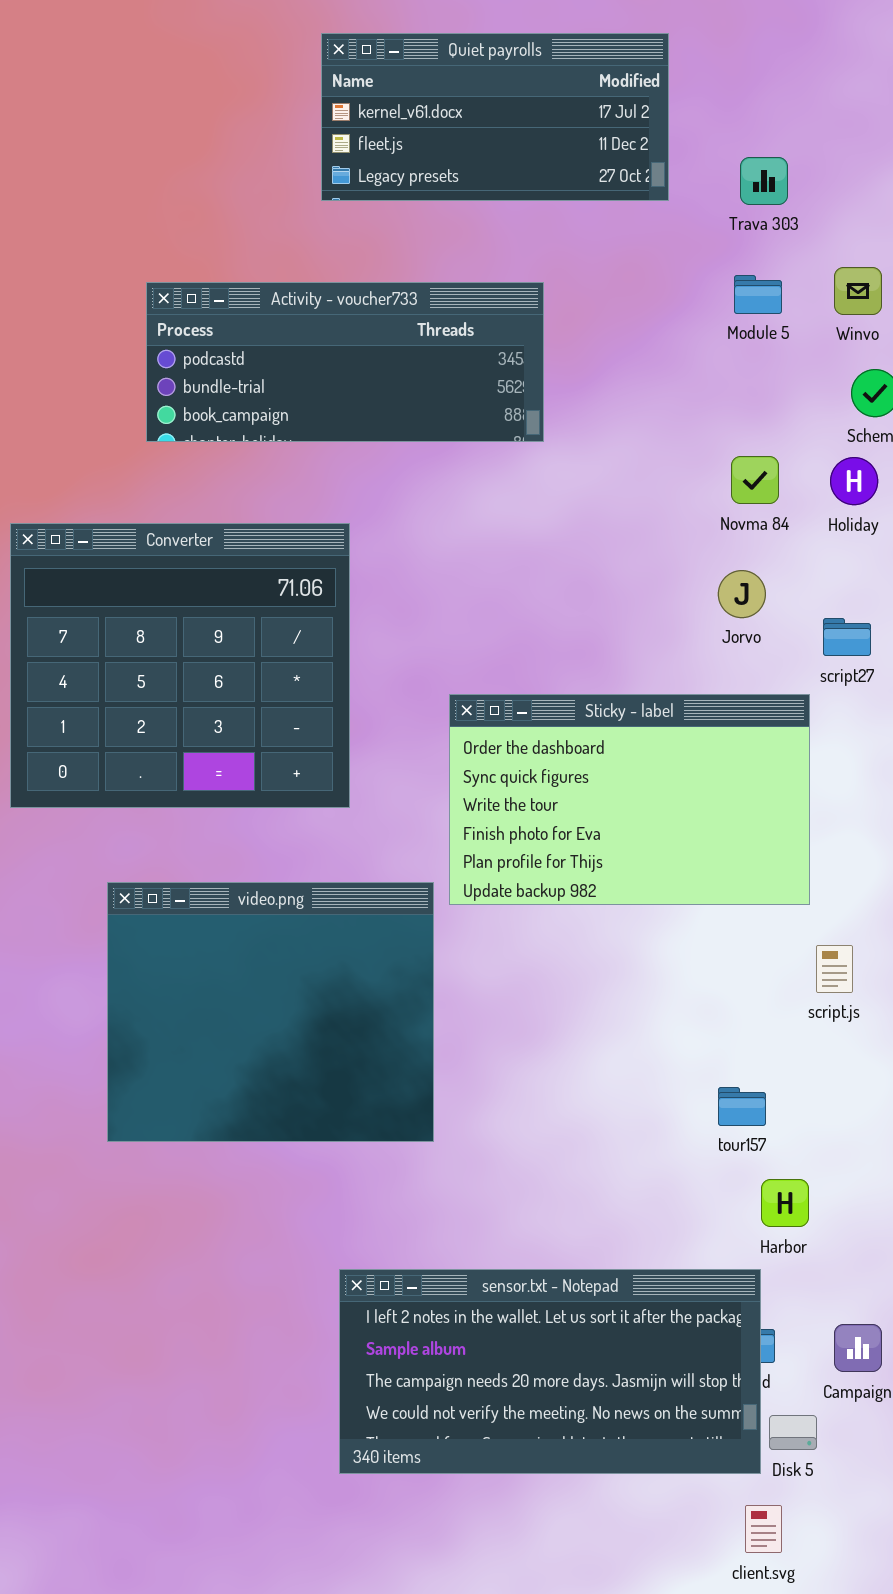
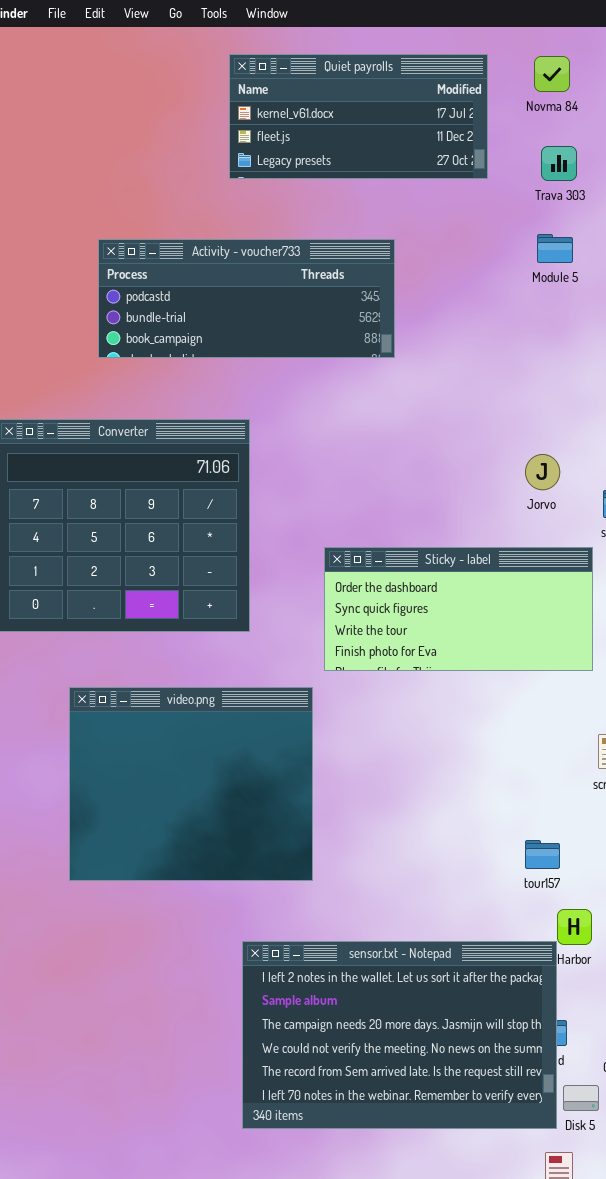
Novma 84: [731,456,779,504] -> [534,56,570,92], moved
Sticky - label: [449,694,810,905] -> [324,547,593,671], resized
sensor.txt - Notepad: [339,1269,761,1474] -> [242,941,557,1129], resized

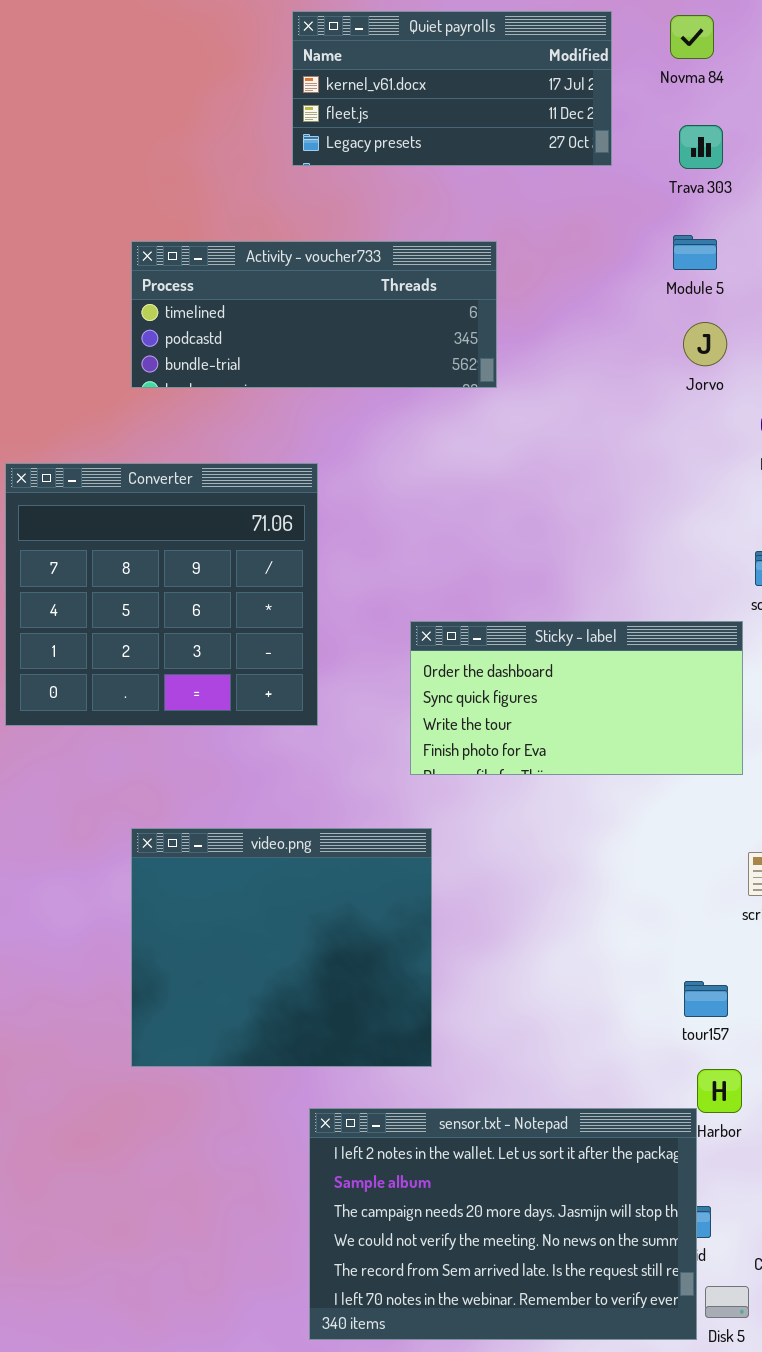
Activity - voucher733: [98,239,395,358] -> [131,241,497,388], scrolled up 1 row
Jorvo: [525,454,560,490] -> [683,322,727,366], moved
video.png: [69,687,313,881] -> [131,828,432,1067], moved
tour157: [525,840,560,869] -> [684,981,728,1017], moved

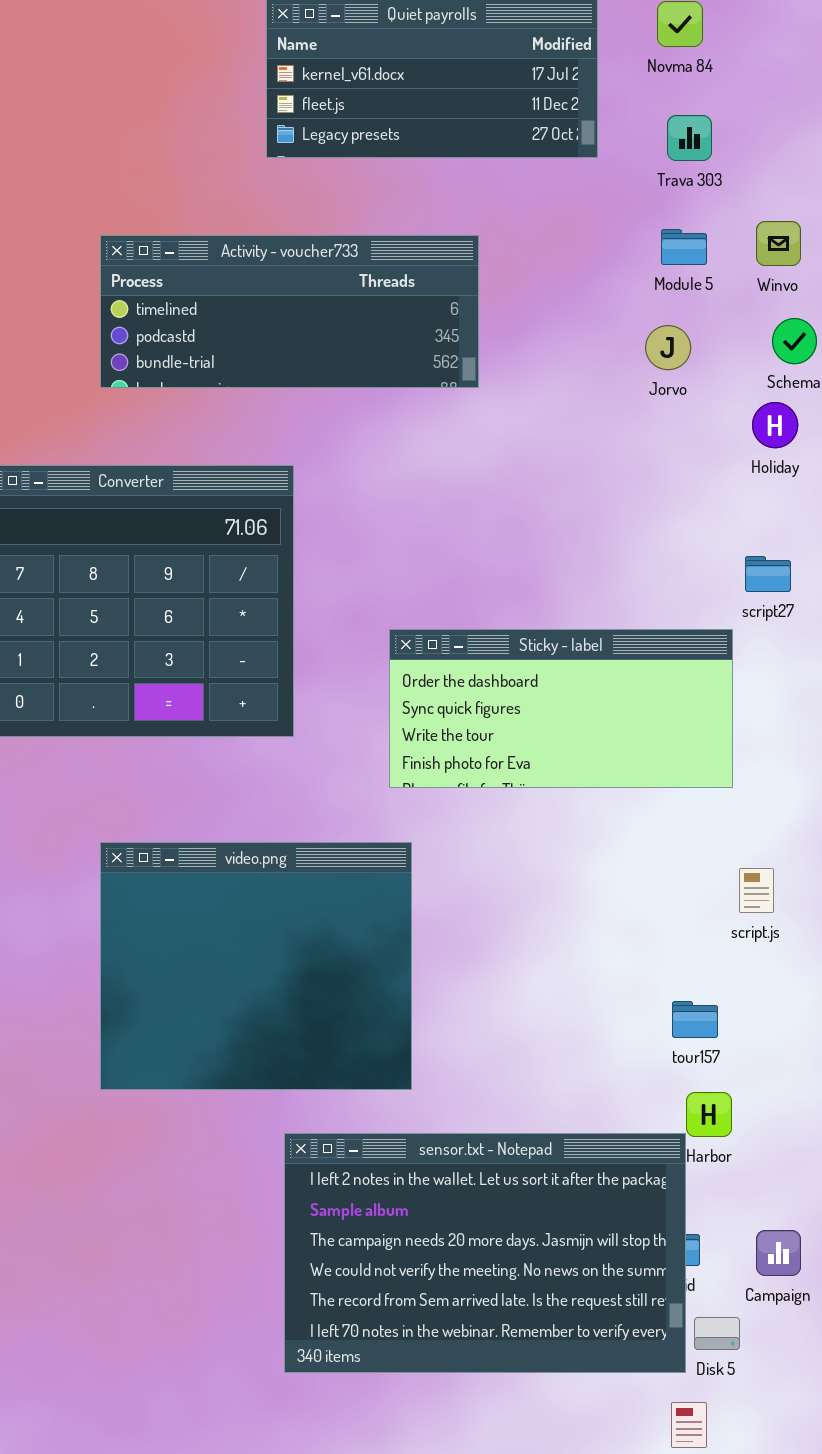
Jorvo: [683,322,727,366] -> [645,325,691,370], moved

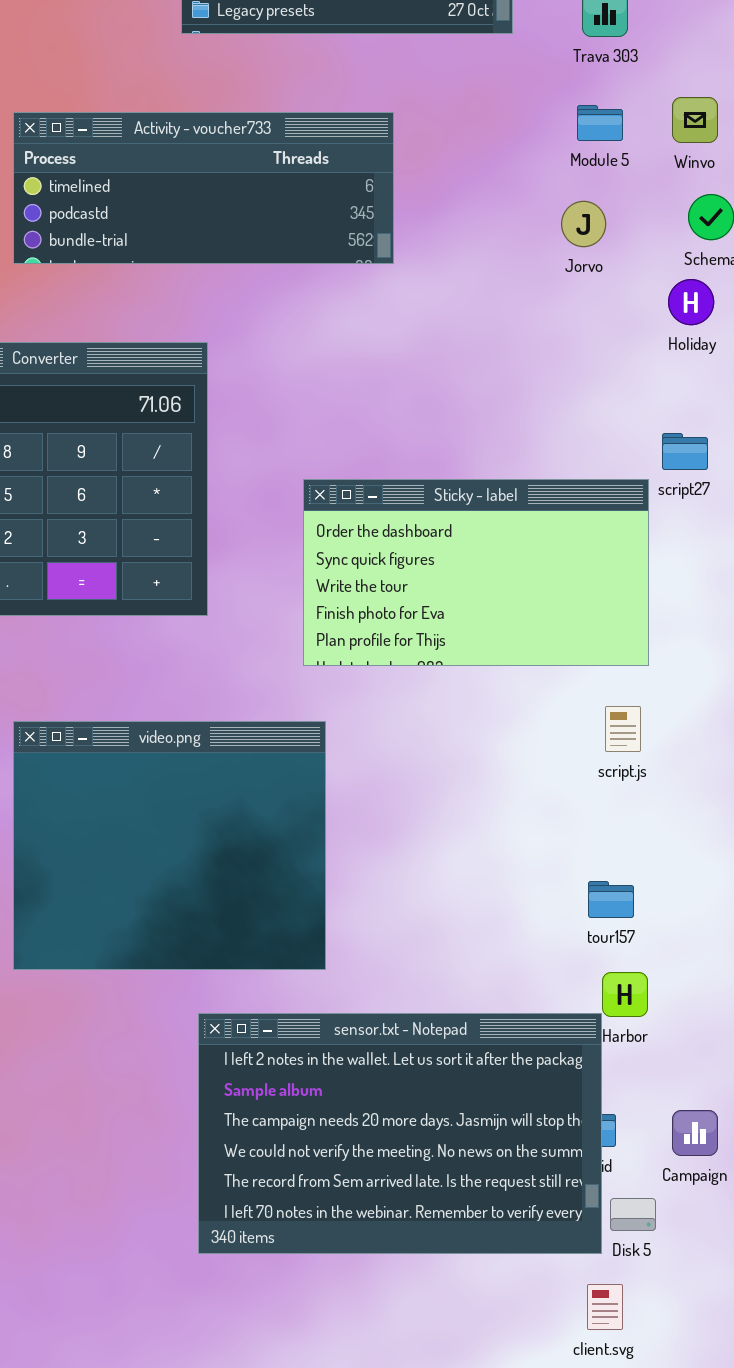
Sticky - label: [389,629,733,788] -> [303,479,649,666], resized
script.js: [739,868,774,913] -> [605,706,641,752], moved

